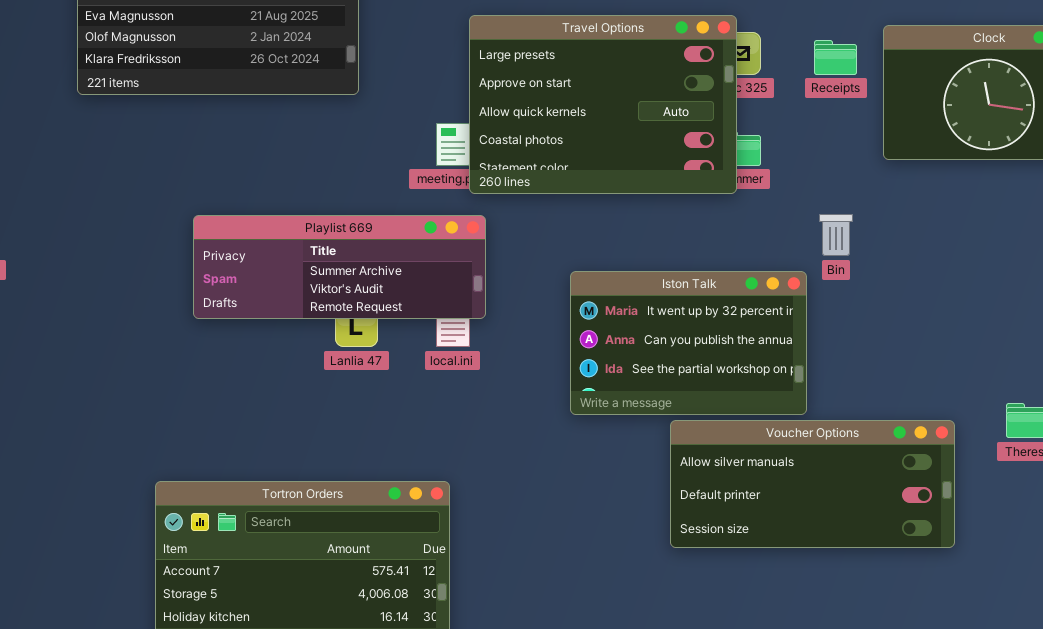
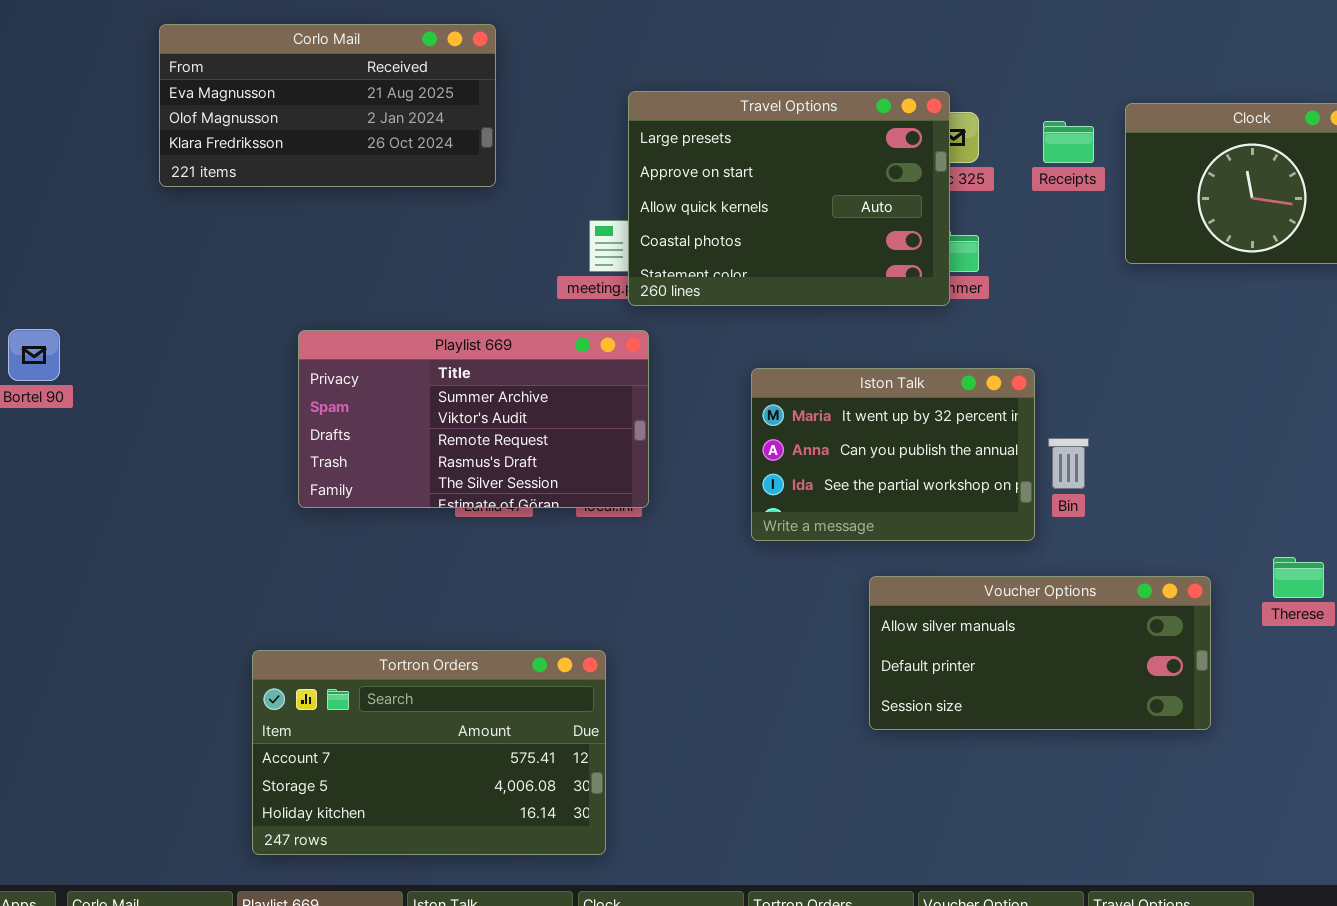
Bin: [819,214,853,256] -> [1048,438,1089,489], moved
Playlist 669: [193,215,486,319] -> [298,330,649,508], resized
Iston Talk: [570,271,807,415] -> [751,368,1035,541], moved

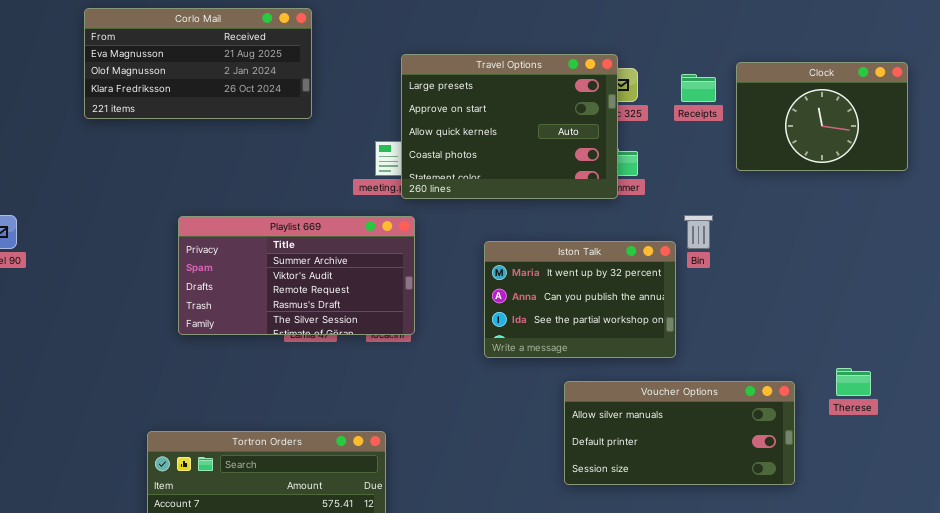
Bin: [1048,438,1089,489] -> [684,215,713,249], moved

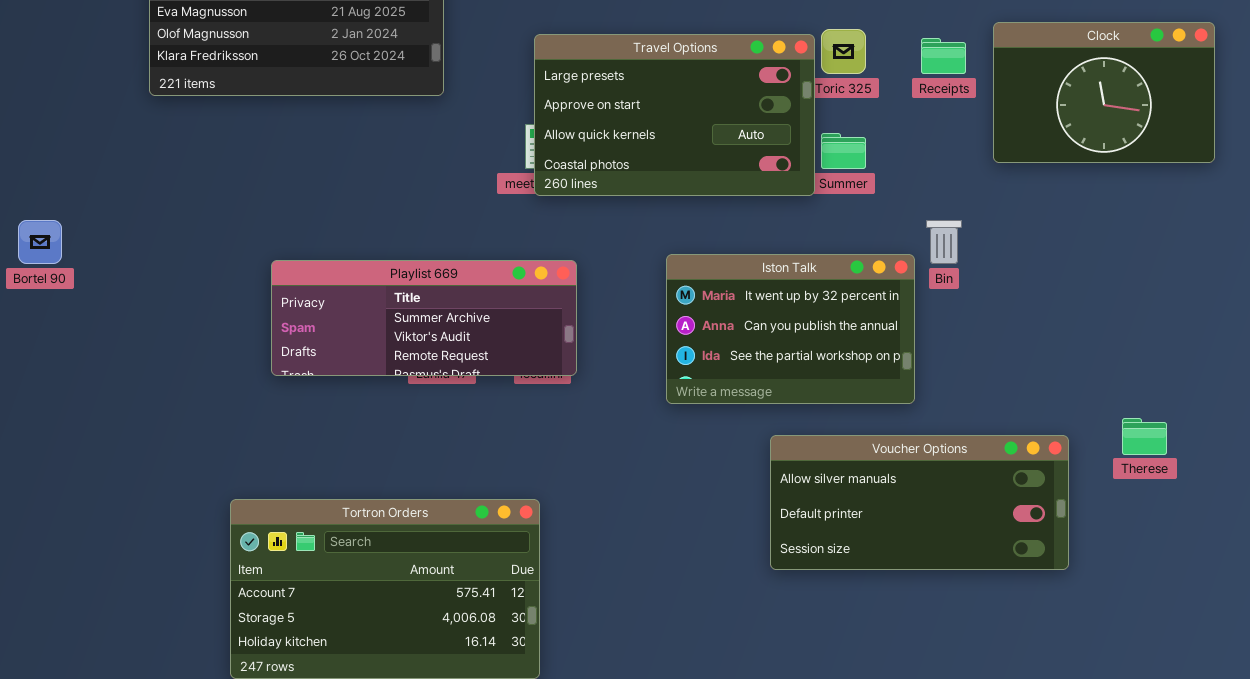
Travel Options: [401,54,618,199] -> [534,34,815,196], moved, resized
Playlist 669: [178,216,415,335] -> [271,260,577,376], resized

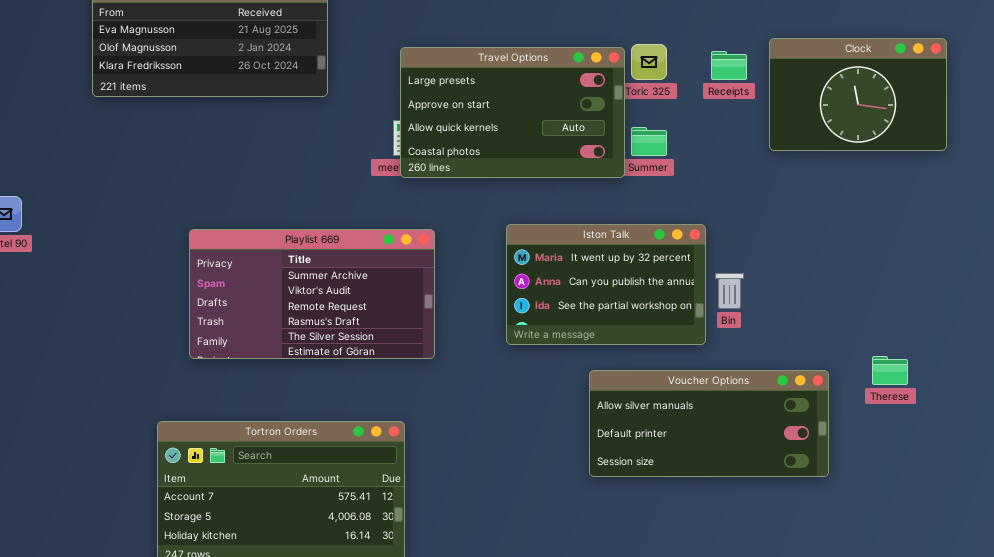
Bin: [926,220,962,264] -> [715,273,744,309], moved
Playlist 669: [271,260,577,376] -> [189,229,435,359], resized

